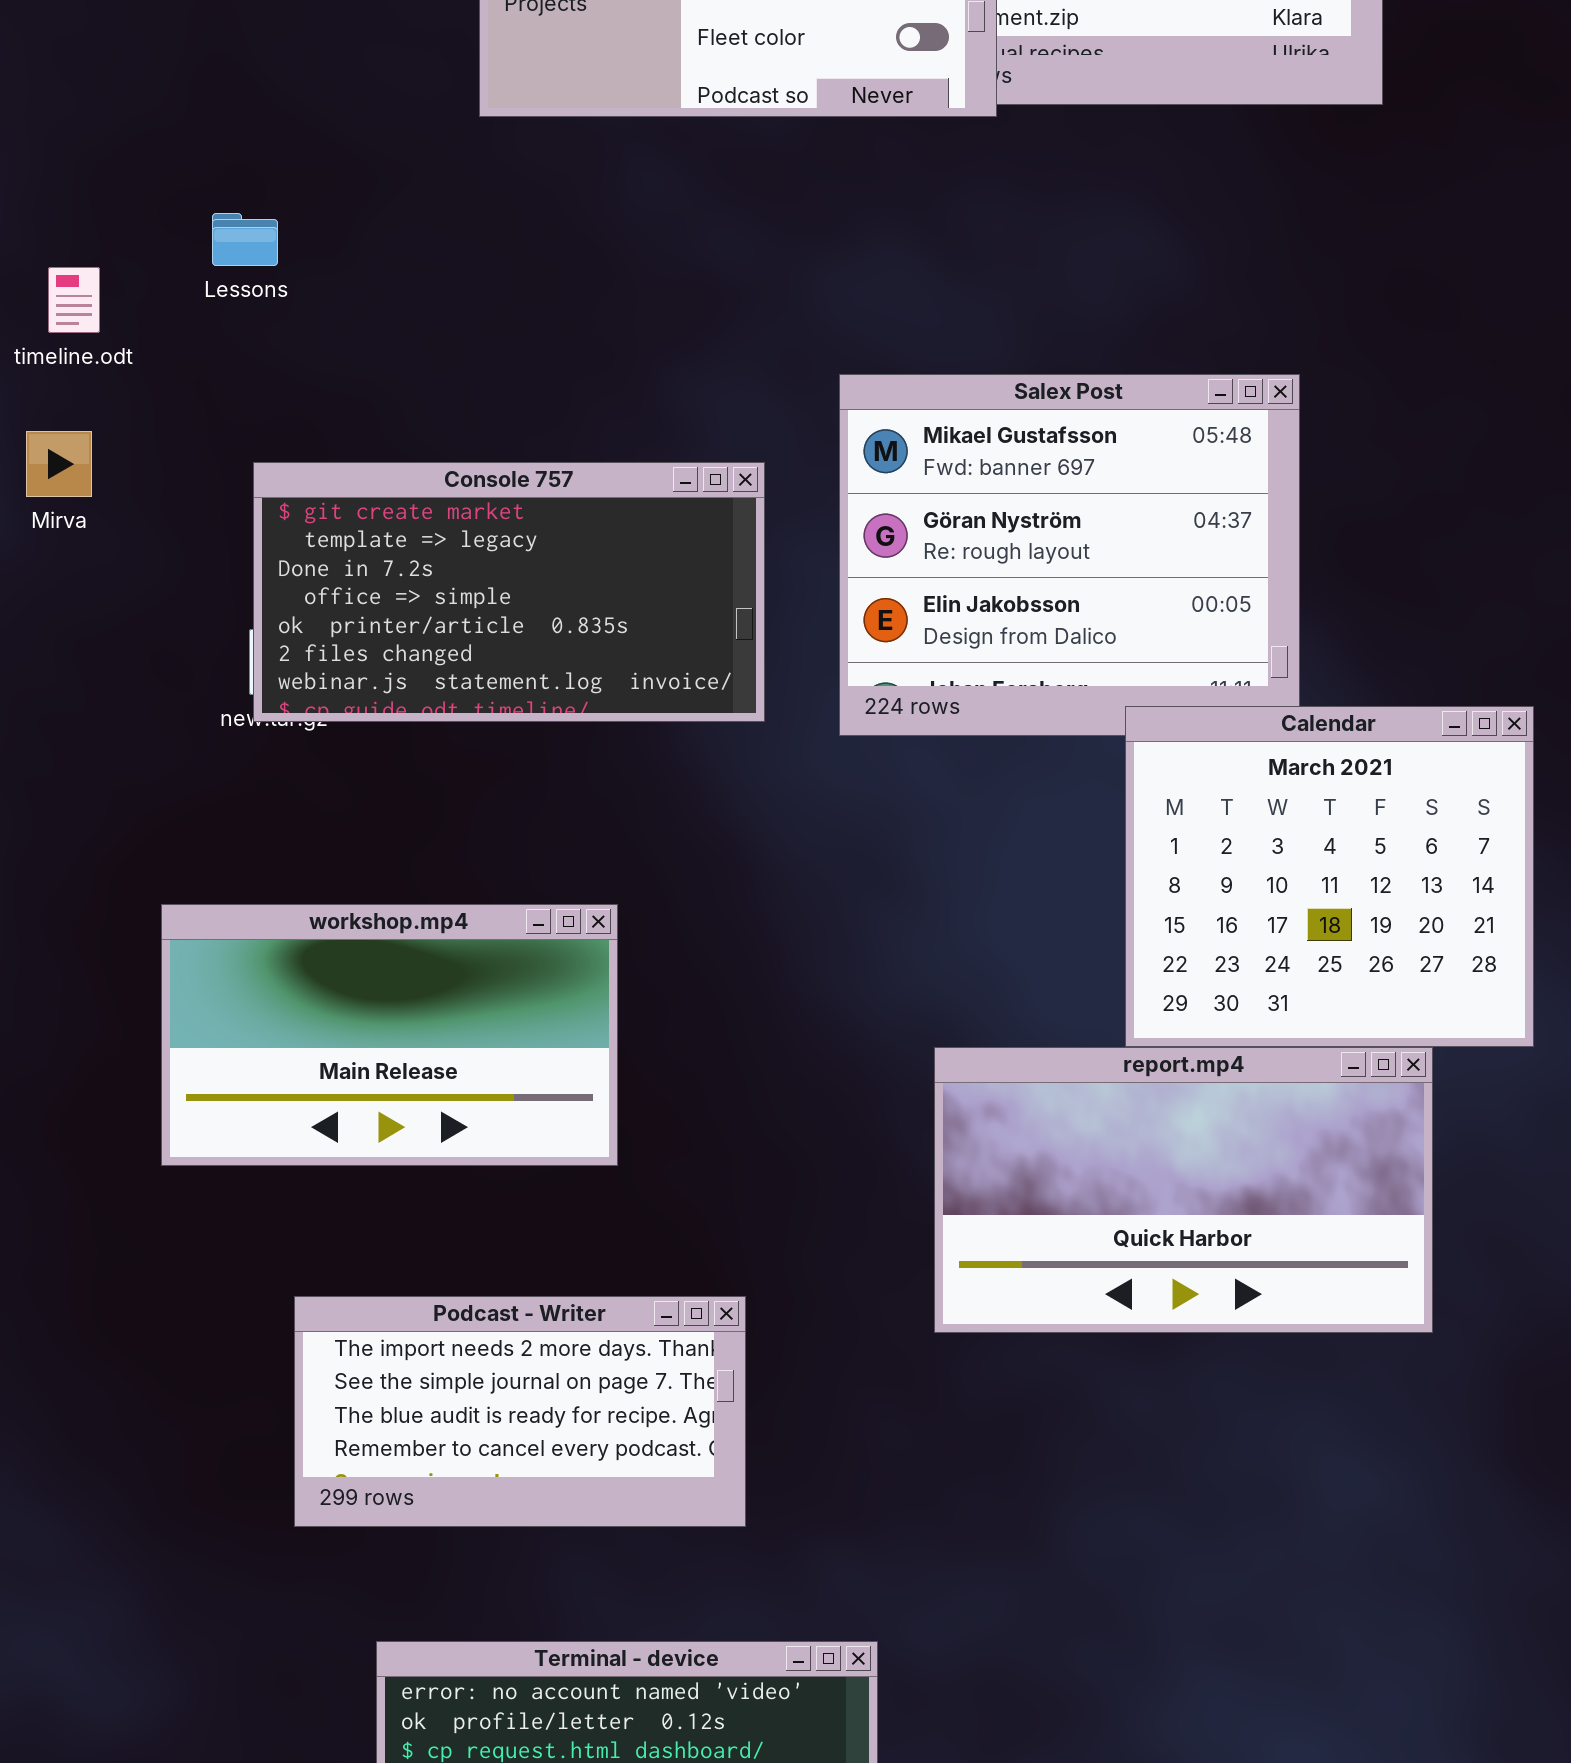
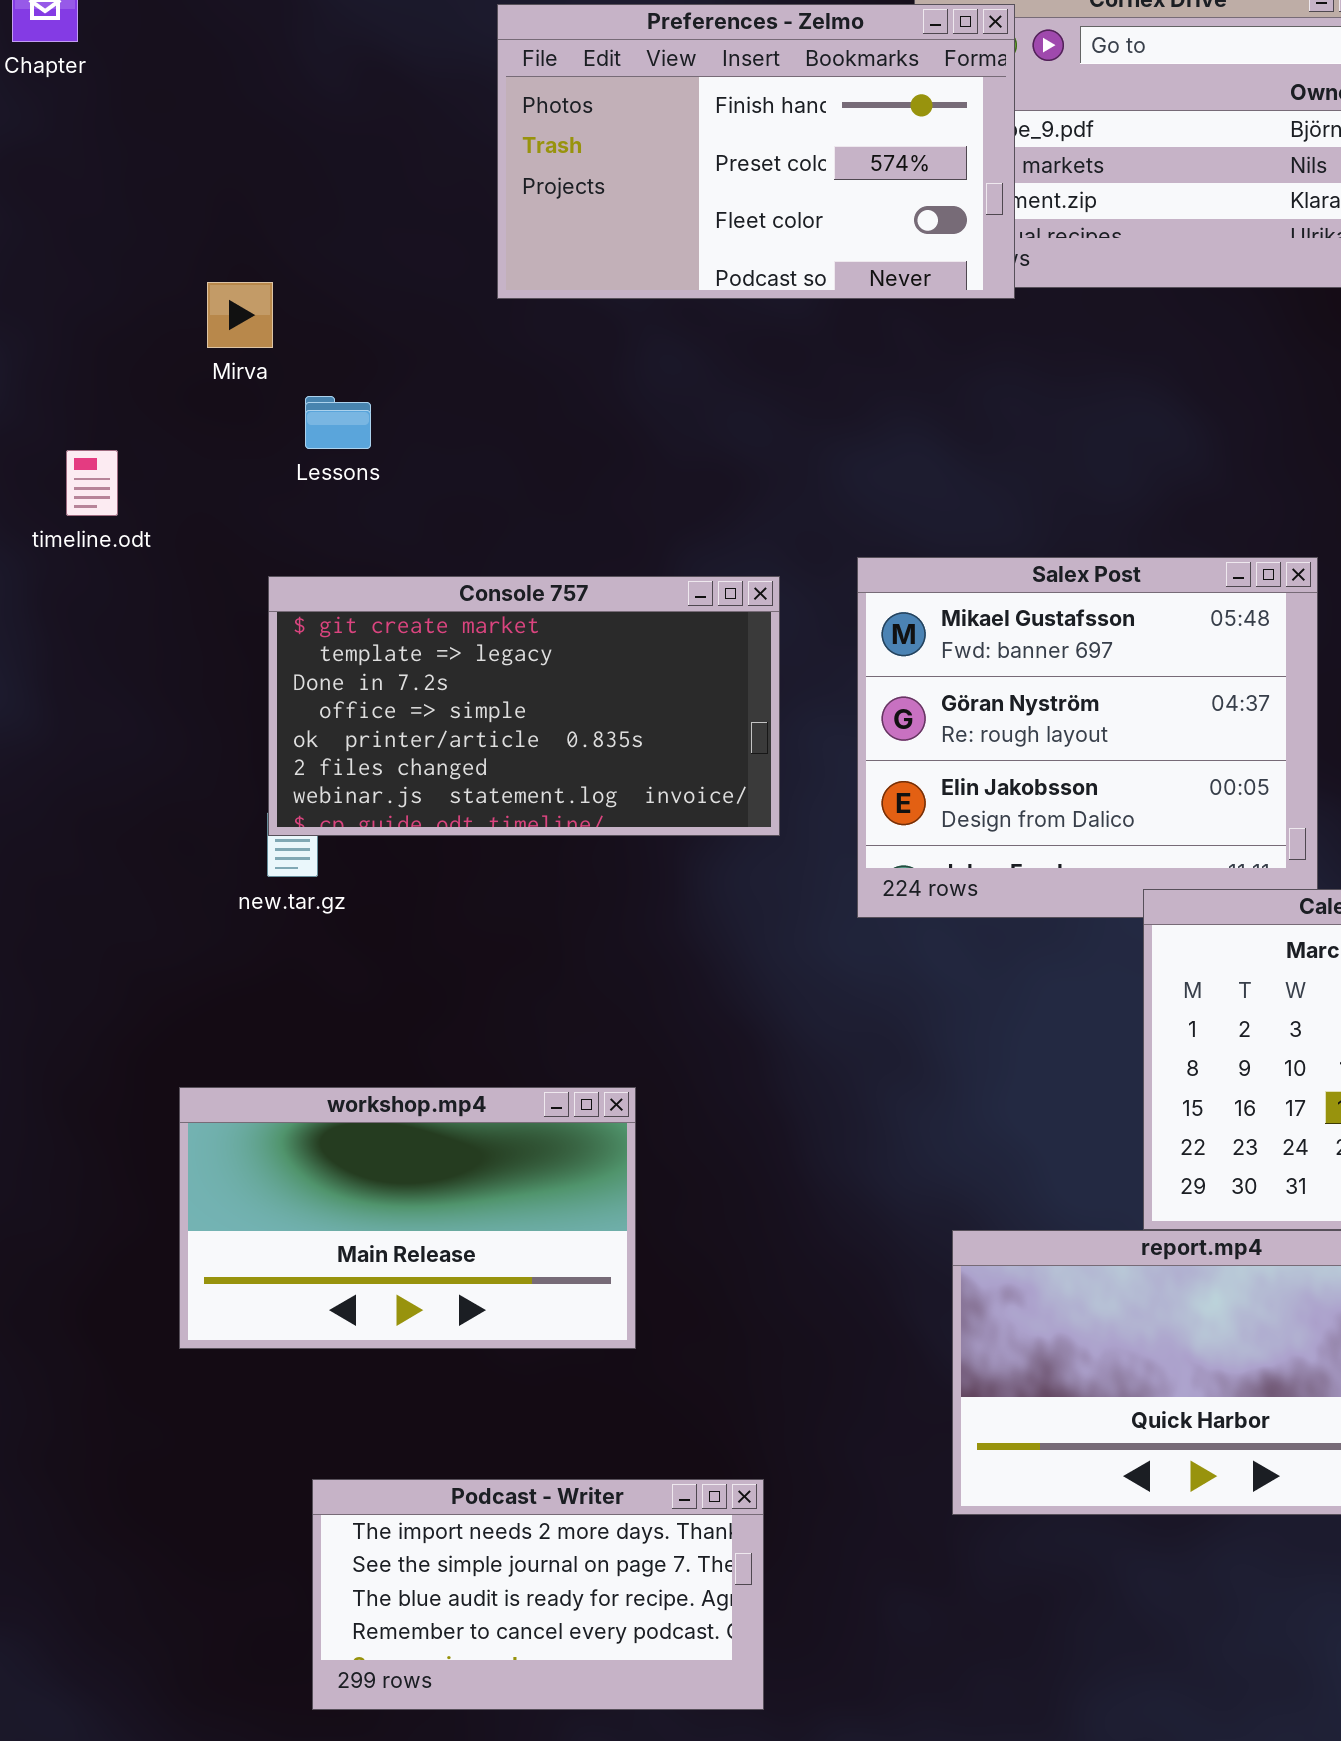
Lessons: [212,213,278,266] -> [305,396,371,449], moved
Mirva: [26,431,92,497] -> [207,282,273,348], moved
Console 757: [253,462,765,722] -> [268,576,780,836], moved

